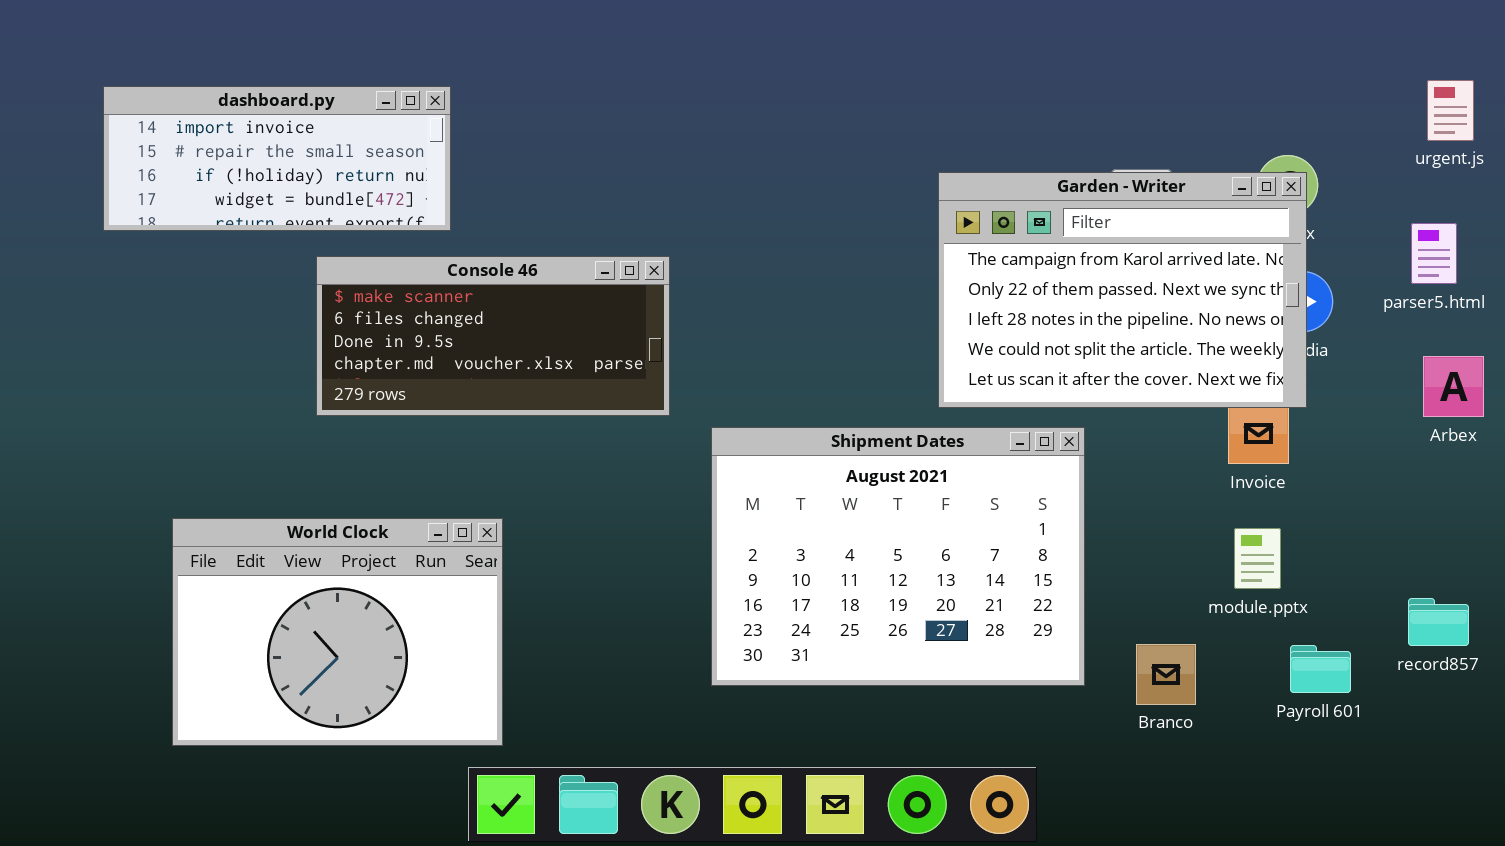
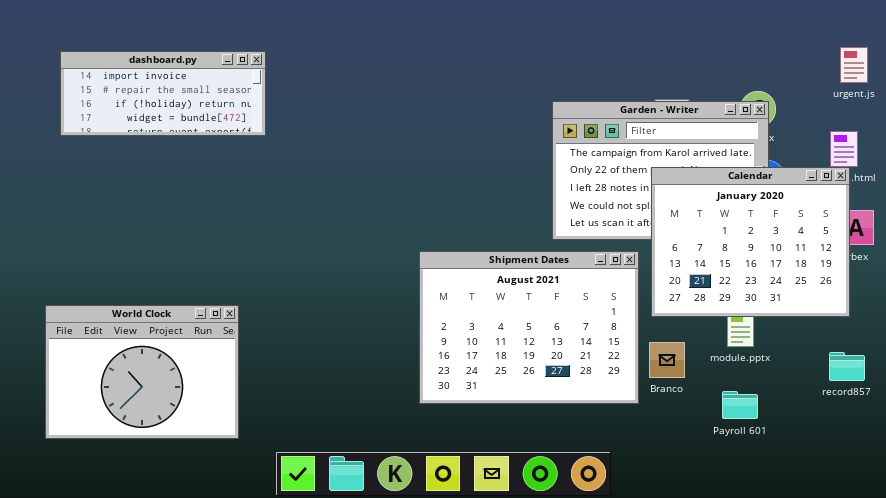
Console 46: [316,256,670,416] -> none, closed
Calendar: none -> [651,167,850,317], opened
World Clock: [172,518,503,746] -> [45,305,239,439], moved
Branco: [1136,644,1196,705] -> [649,342,685,378], moved
Payroll 601: [1290,645,1351,693] -> [722,391,758,419], moved

